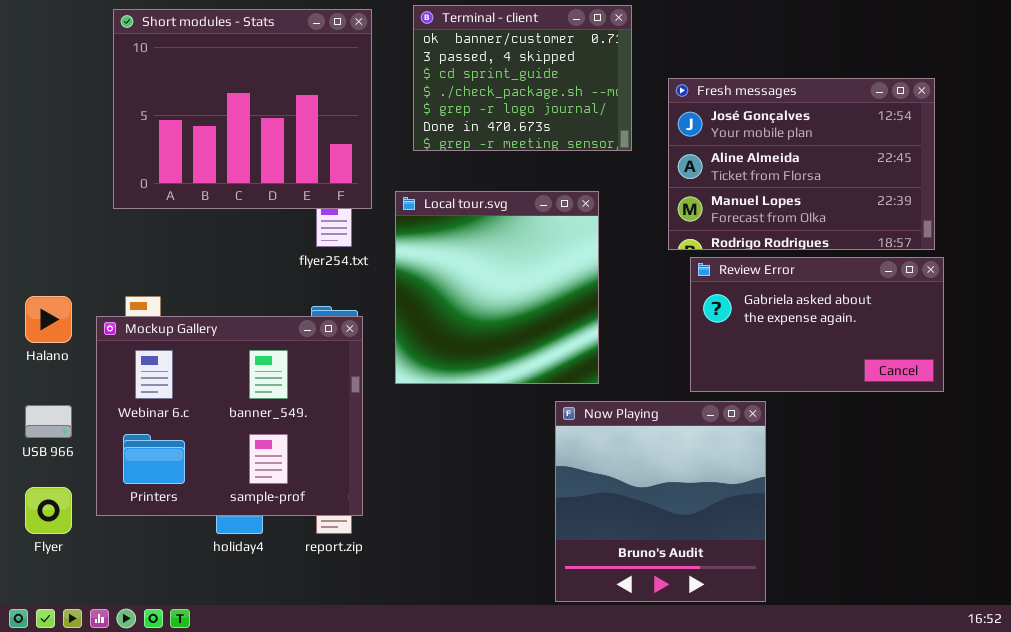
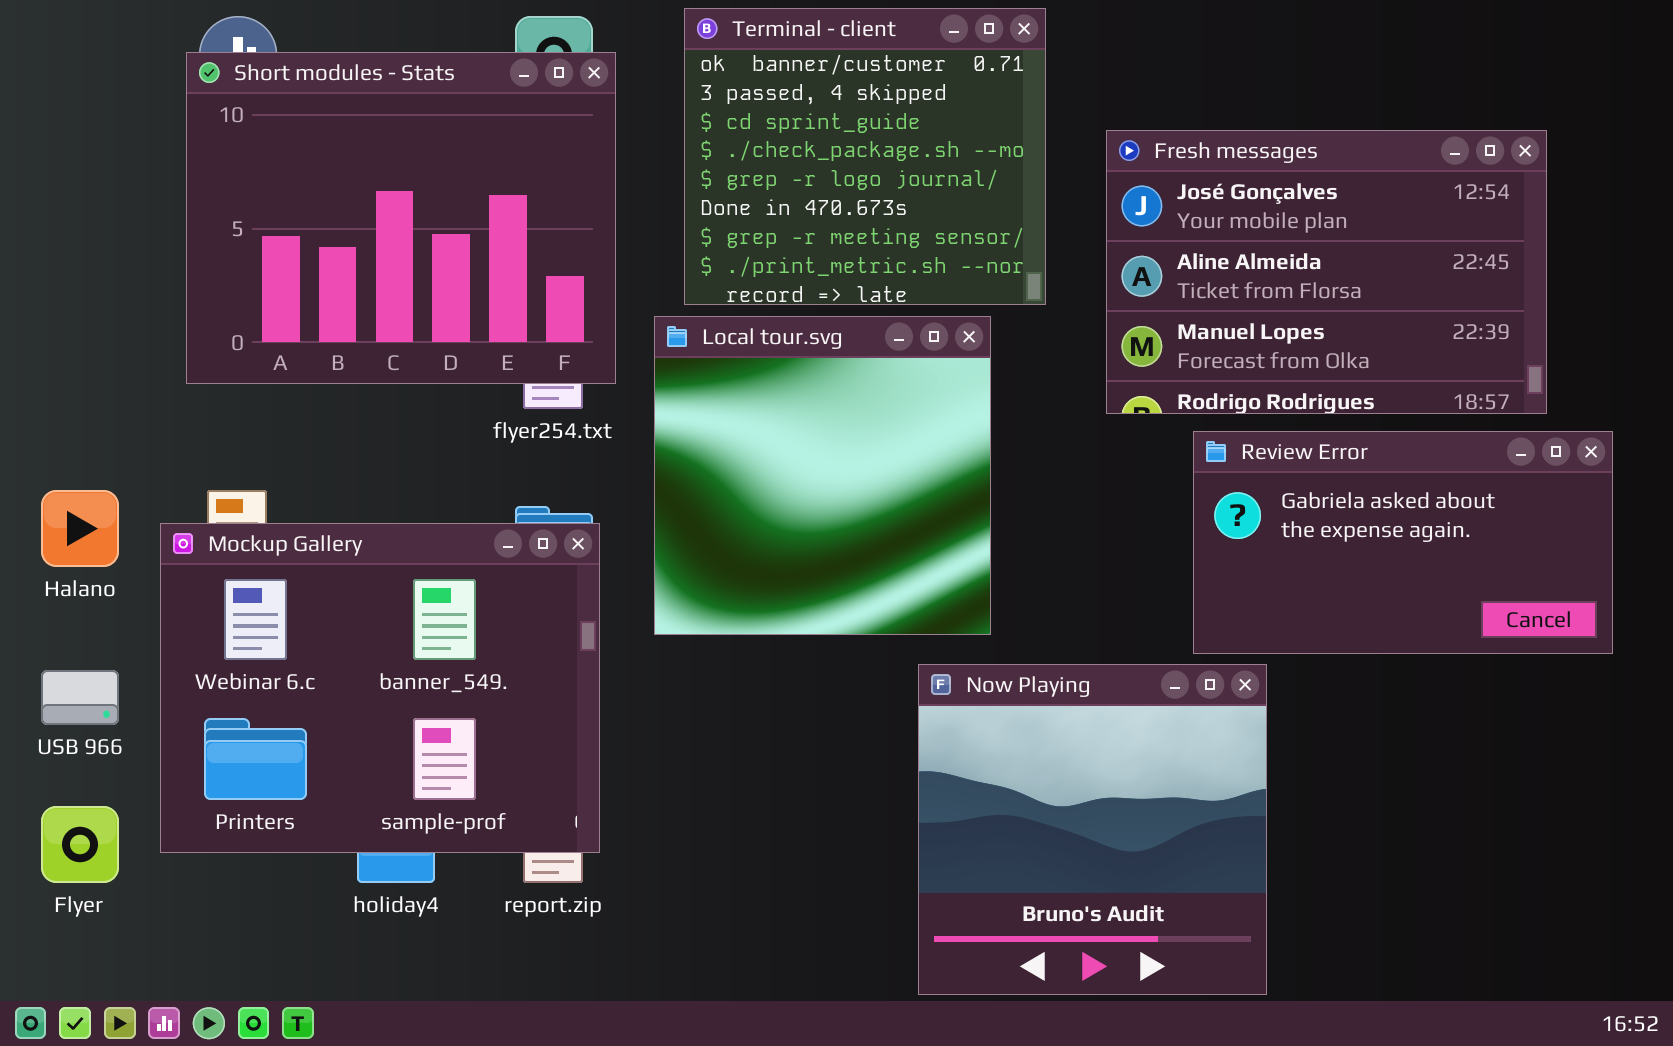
Terminal - client: [413,5,632,151] -> [684,8,1046,305], resized
Short modules - Stats: [113,9,372,209] -> [186,52,616,384], moved
Review Error: [690,257,944,392] -> [1193,431,1613,654], moved

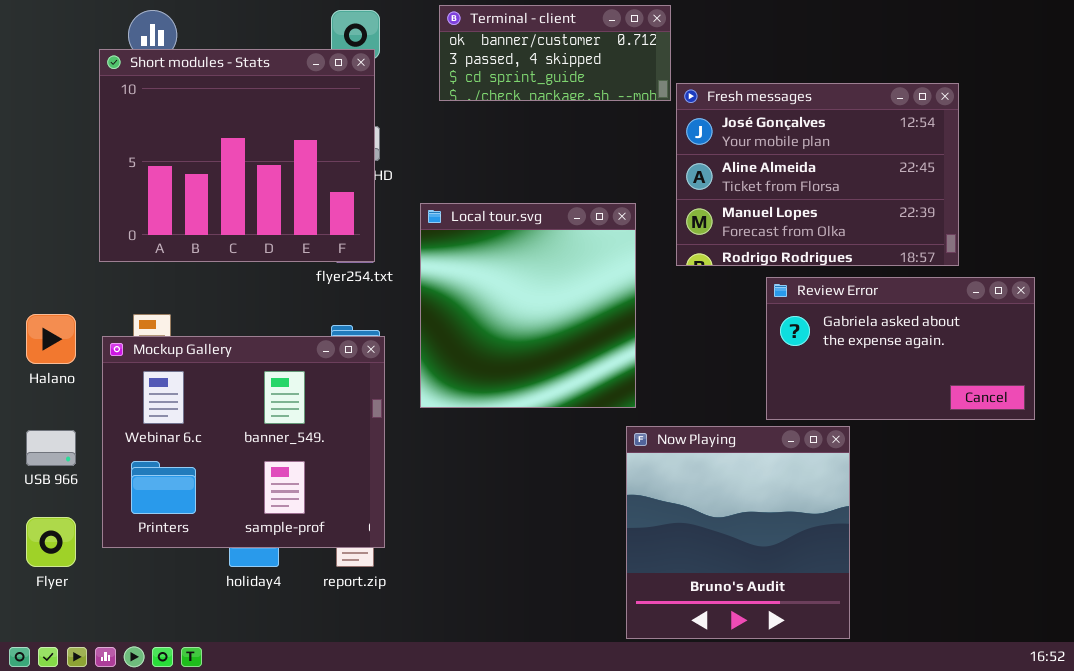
Terminal - client: [684,8,1046,305] -> [439,5,671,101], resized
Short modules - Stats: [186,52,616,384] -> [99,49,375,262], moved
Fresh messages: [1106,130,1547,414] -> [676,83,959,266], moved
Now Playing: [918,664,1267,995] -> [626,426,850,639], moved

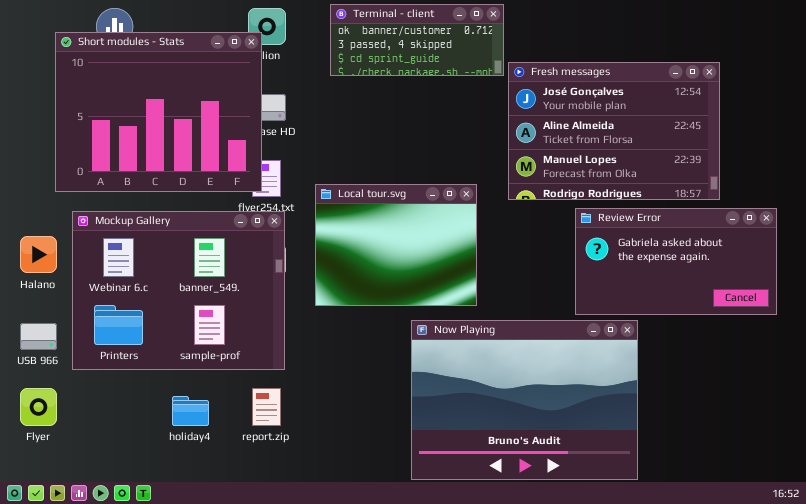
Short modules - Stats: [99,49,375,262] -> [55,32,262,192], moved
Local tour.svg: [420,203,636,408] -> [315,184,477,306], resized
Mockup Gallery: [102,336,385,548] -> [72,211,285,370], moved
Now Playing: [626,426,850,639] -> [411,320,638,480], resized

